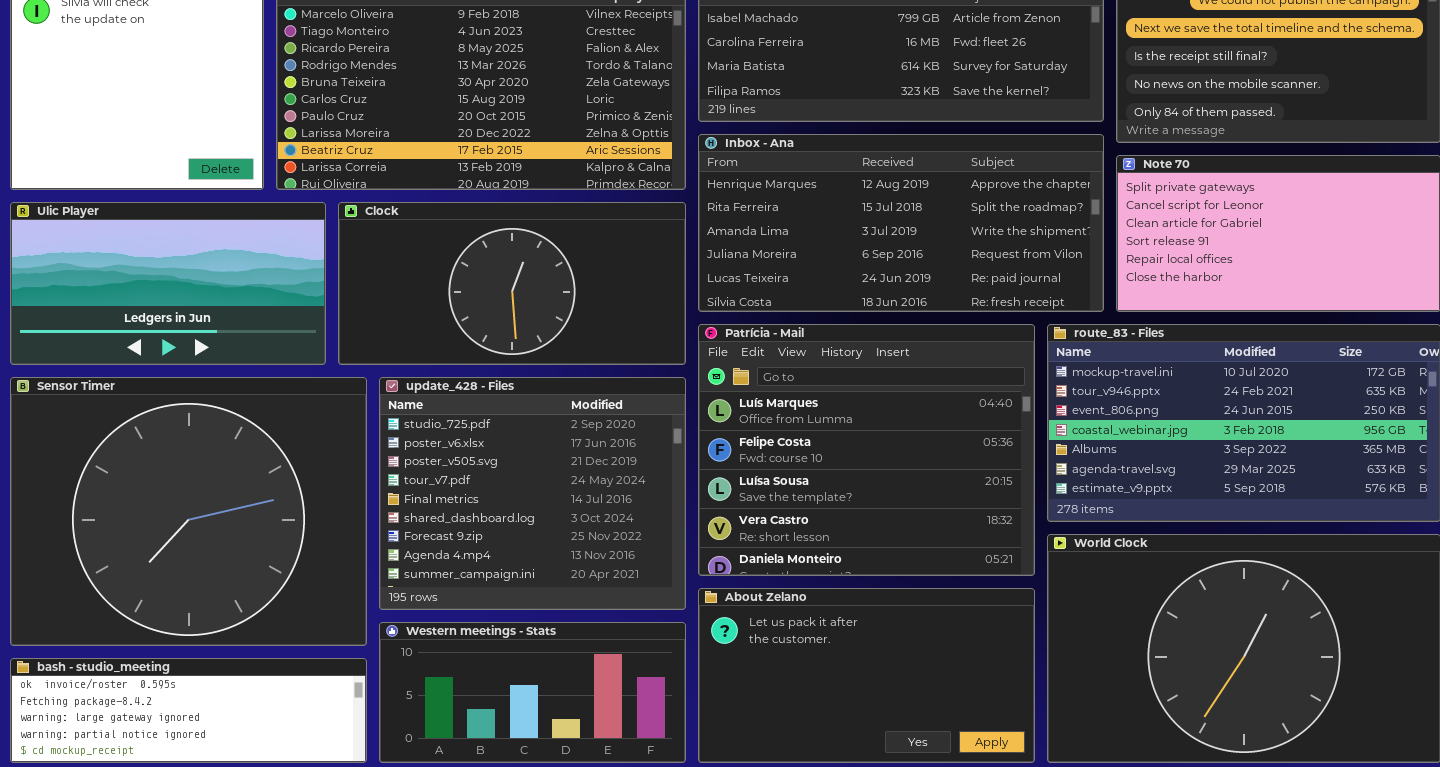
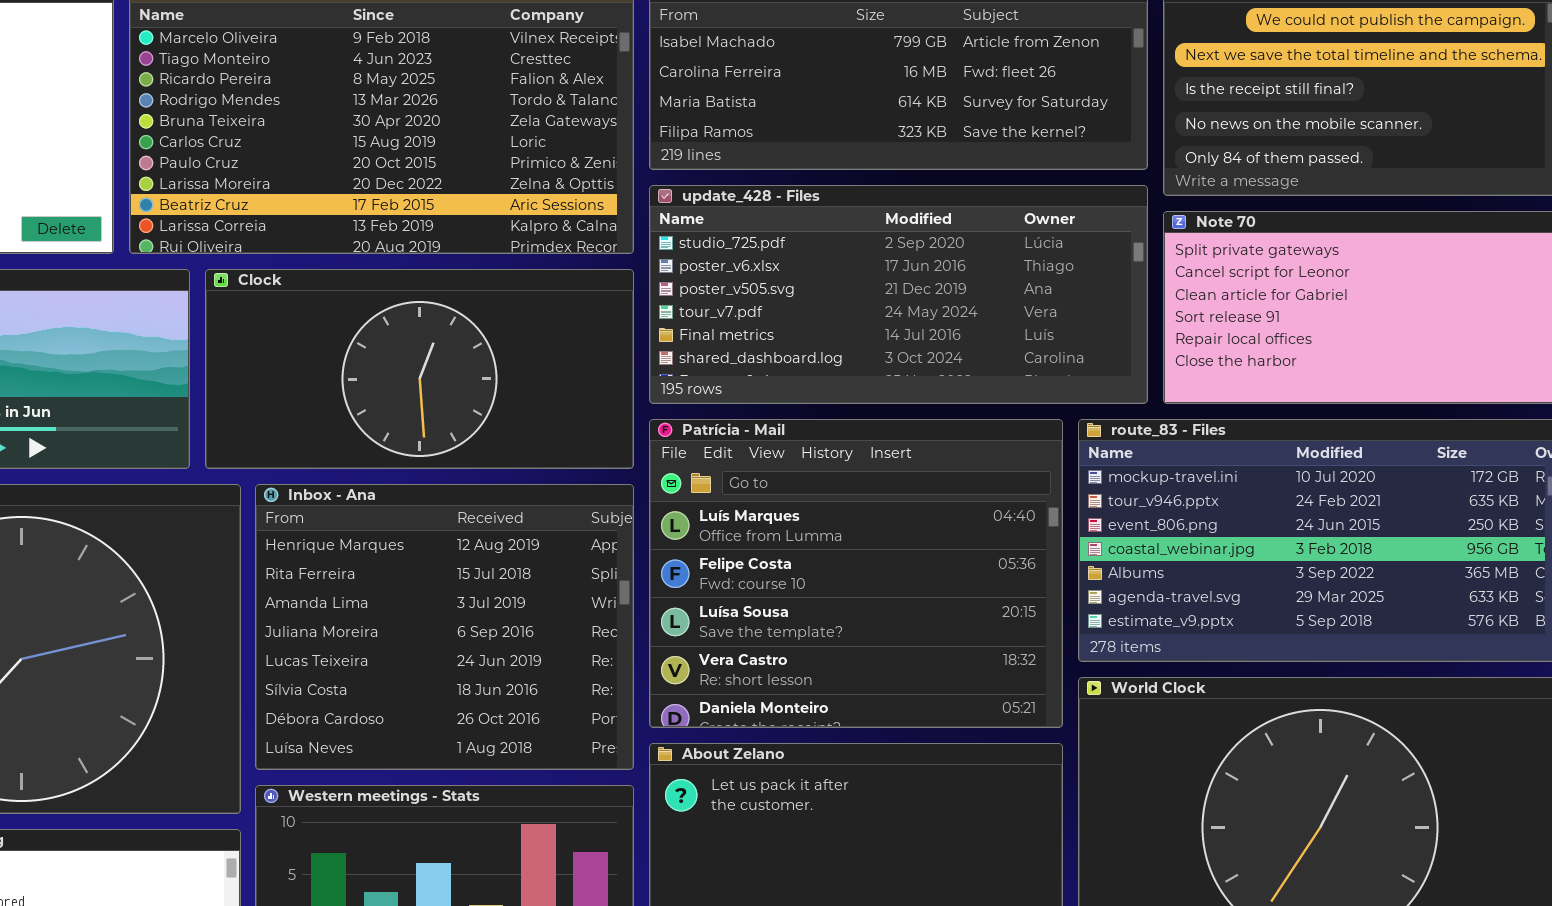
Inbox - Ana: [698,134,1104,312] -> [255,484,634,770], moved, resized
update_428 - Files: [379,377,686,610] -> [649,185,1148,404], moved, resized

